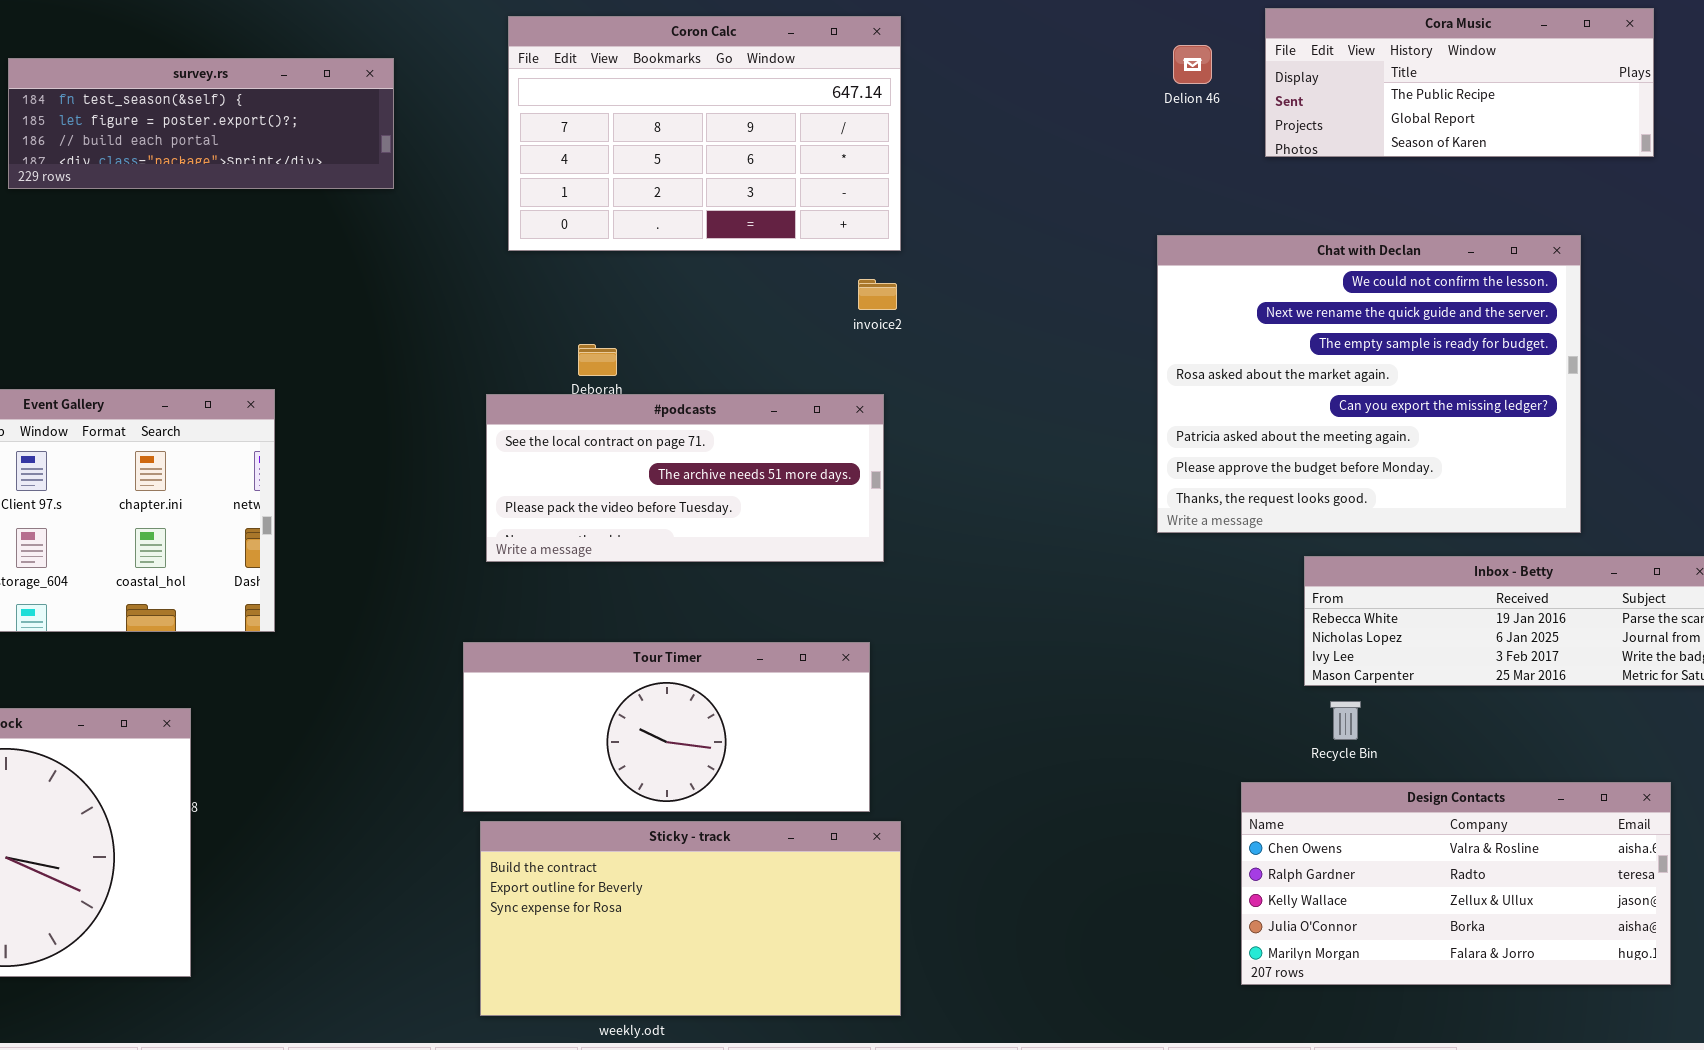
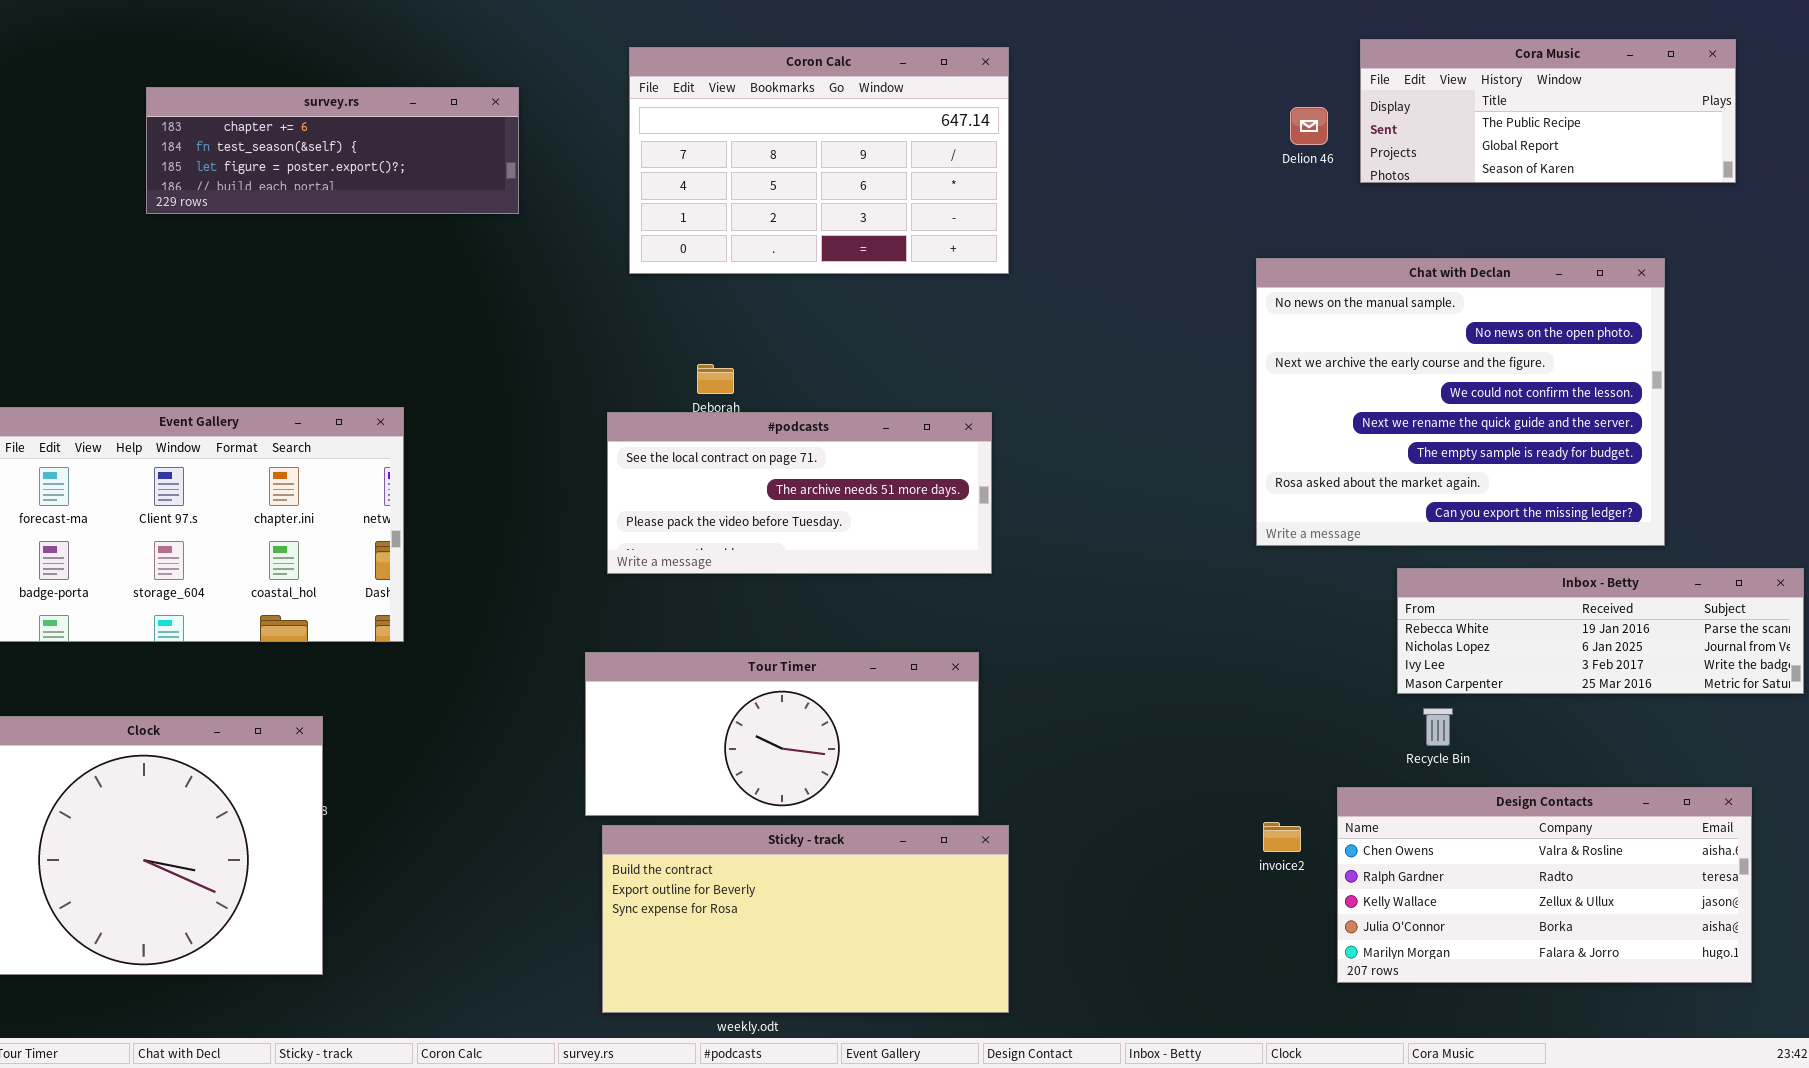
Delion 46: [1173,45,1212,84] -> [1290,107,1328,145], moved
survey.rs: [8,58,394,189] -> [146,87,519,214], scrolled up 1 row
Chat with Declan: [1157,235,1581,533] -> [1256,258,1665,546], scrolled up 3 rows
invoice2: [858,279,897,310] -> [1263,822,1301,852], moved

